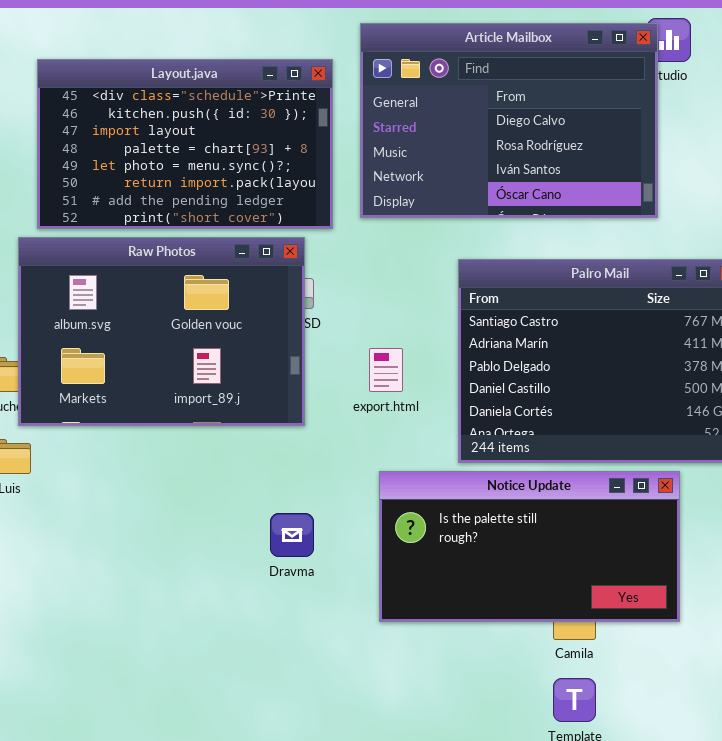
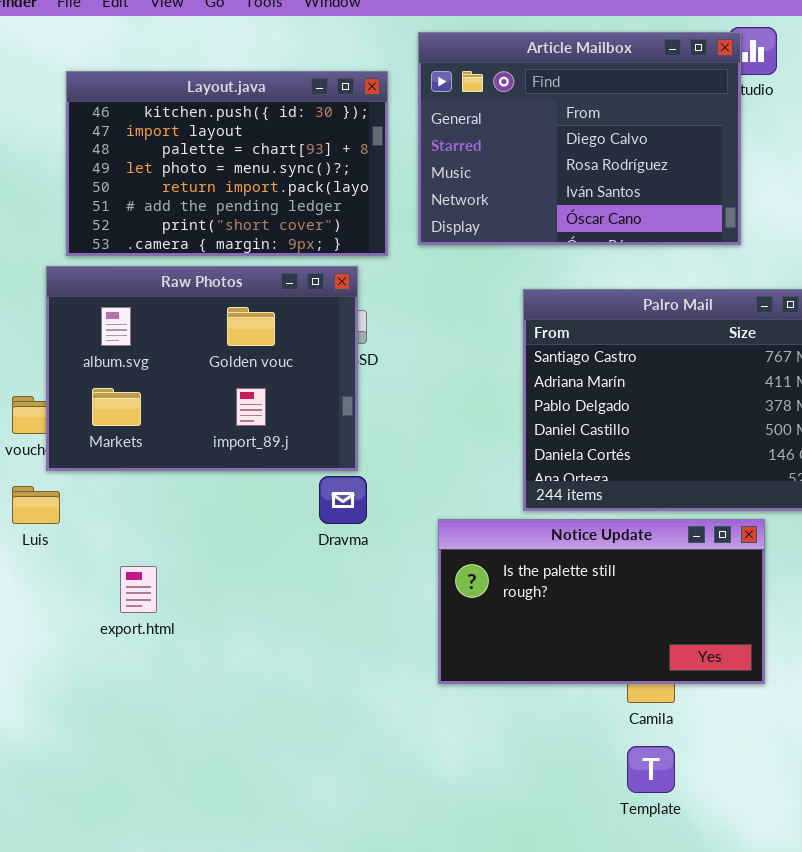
Layout.java: [37,59,333,229] -> [66,71,388,256], scrolled down 1 row
export.html: [369,348,403,392] -> [120,566,157,613], moved
Dravma: [270,513,314,557] -> [319,476,367,524], moved

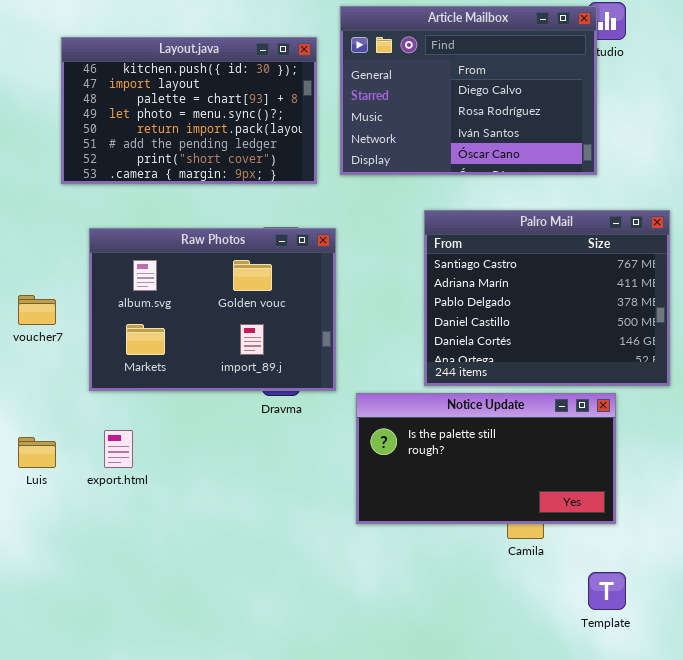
Raw Photos: [46,266,358,471] -> [89,228,336,391], moved
Luis: [12,486,60,524] -> [18,437,56,468], moved
Template: [627,746,675,793] -> [588,572,626,610], moved

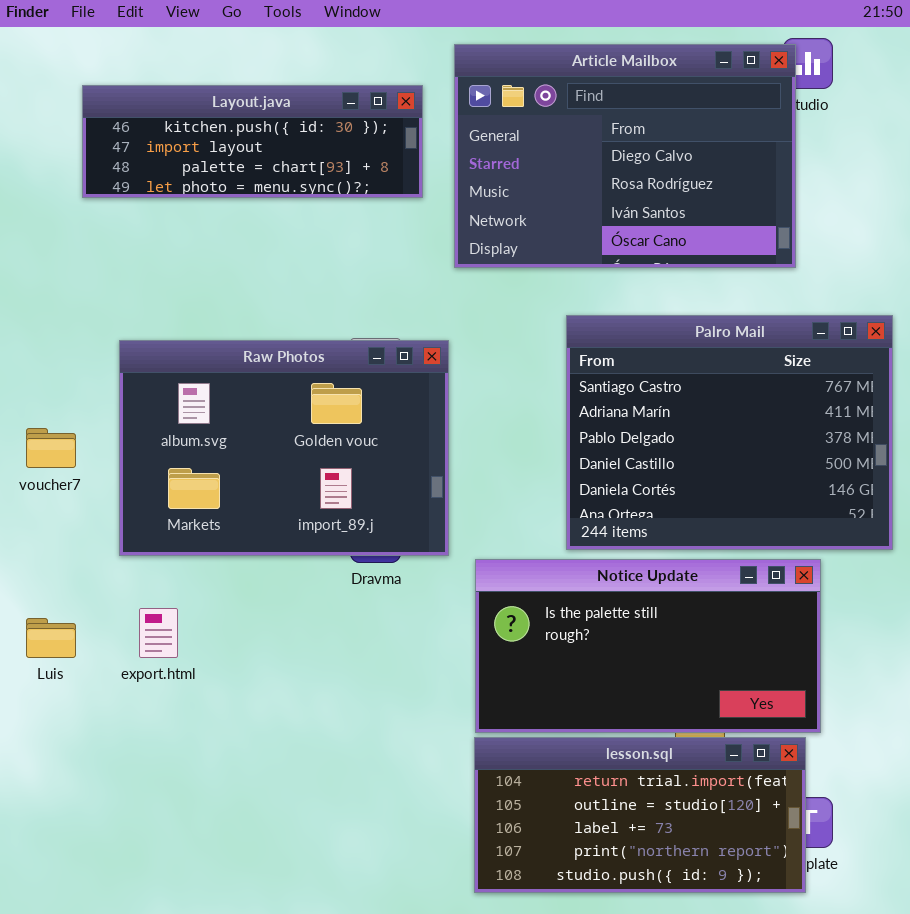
Layout.java: [61,37,317,184] -> [82,85,423,198], resized
lesson.sql: none -> [474,737,806,893], opened

